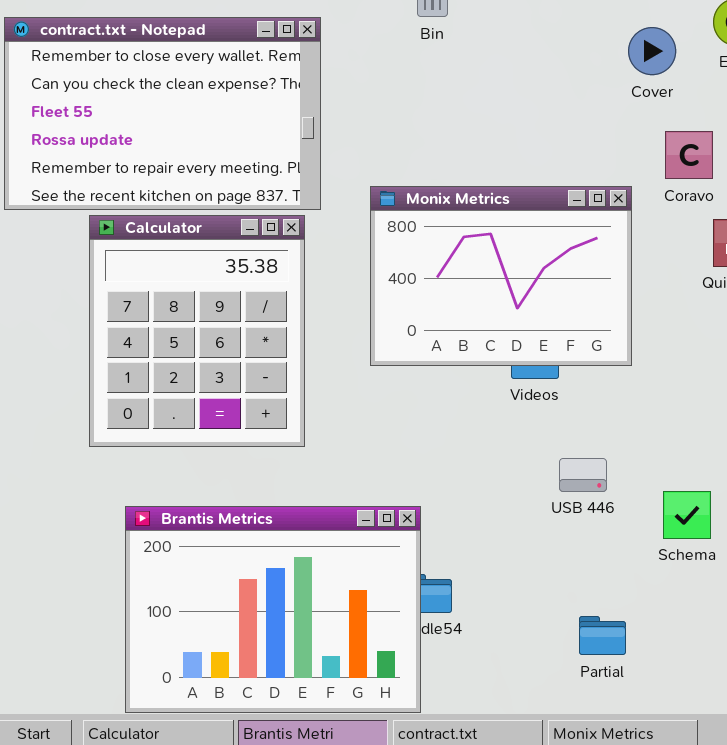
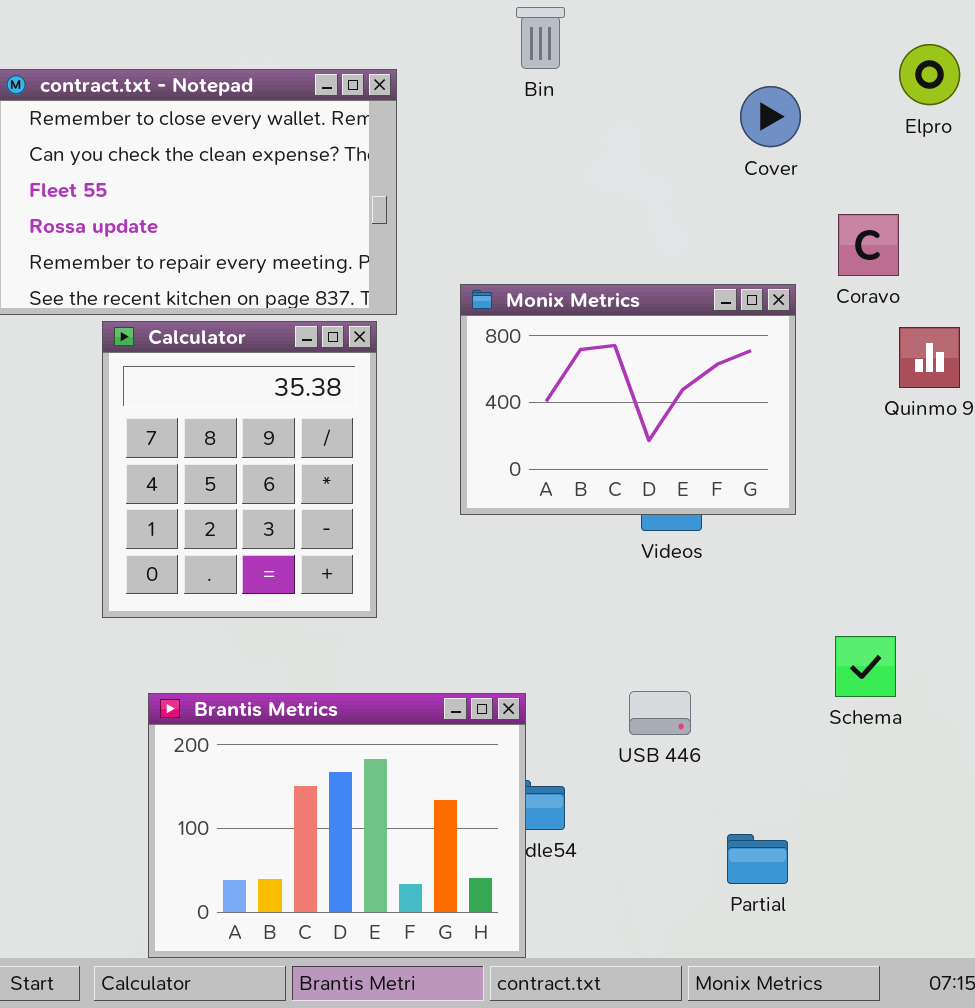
Cover: [628,27,676,75] -> [740,86,801,147], moved
USB 446: [559,458,607,492] -> [629,691,691,735], moved
Schema: [663,491,711,539] -> [835,636,896,697], moved

